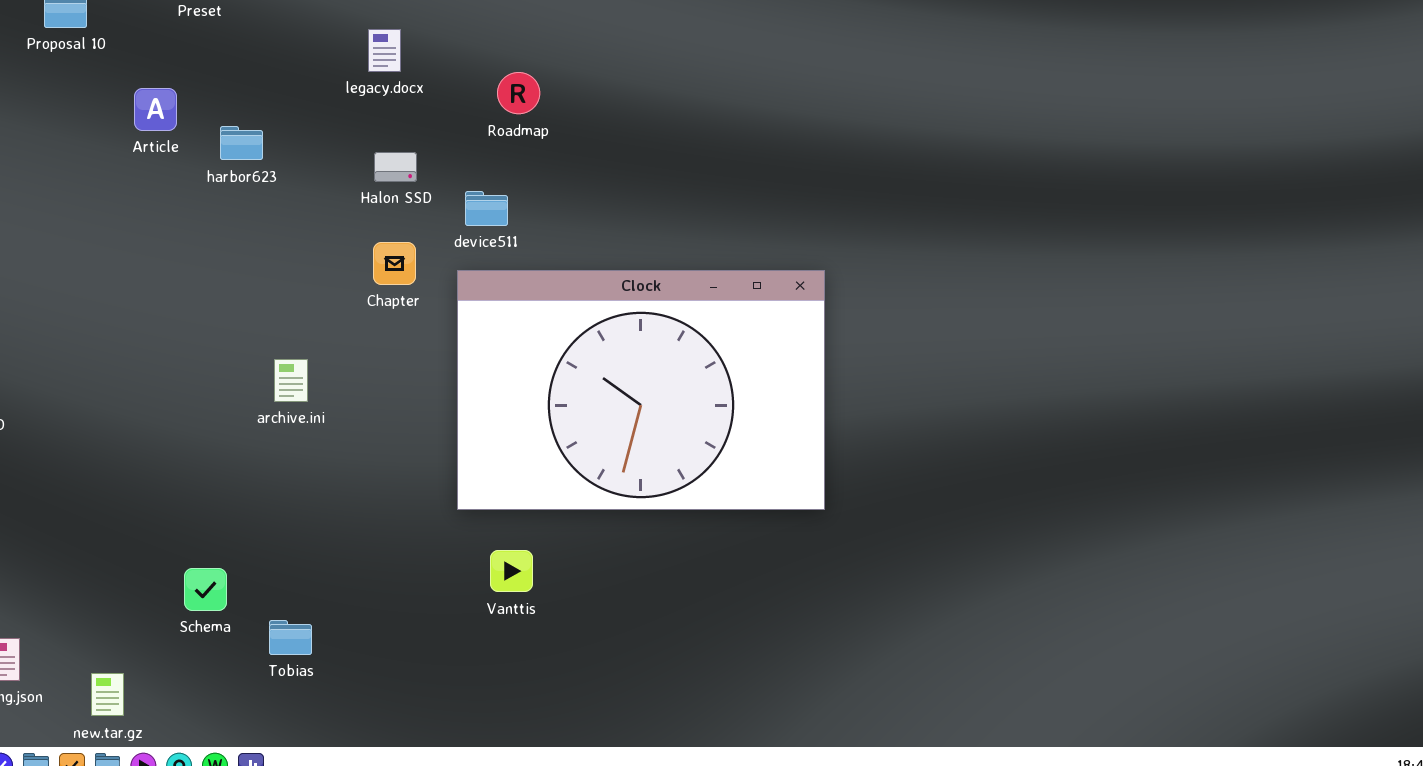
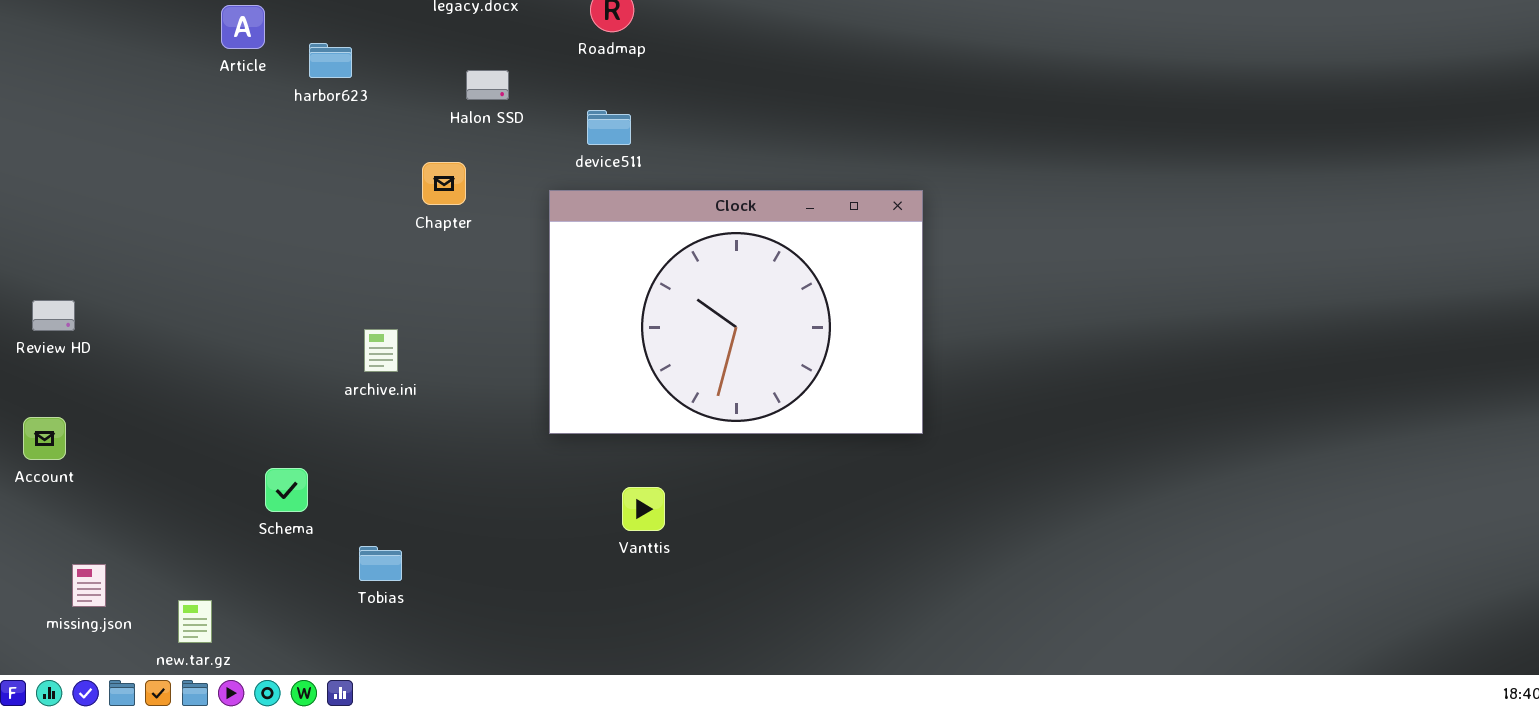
device511: [465,191,508,226] -> [587,110,631,145], moved
Chapter: [373,242,416,285] -> [422,162,466,205], moved
archive.ini: [274,359,308,402] -> [364,329,398,372], moved
Vanttis: [490,550,533,592] -> [622,487,665,531], moved
Schema: [184,568,227,611] -> [265,468,308,512], moved

